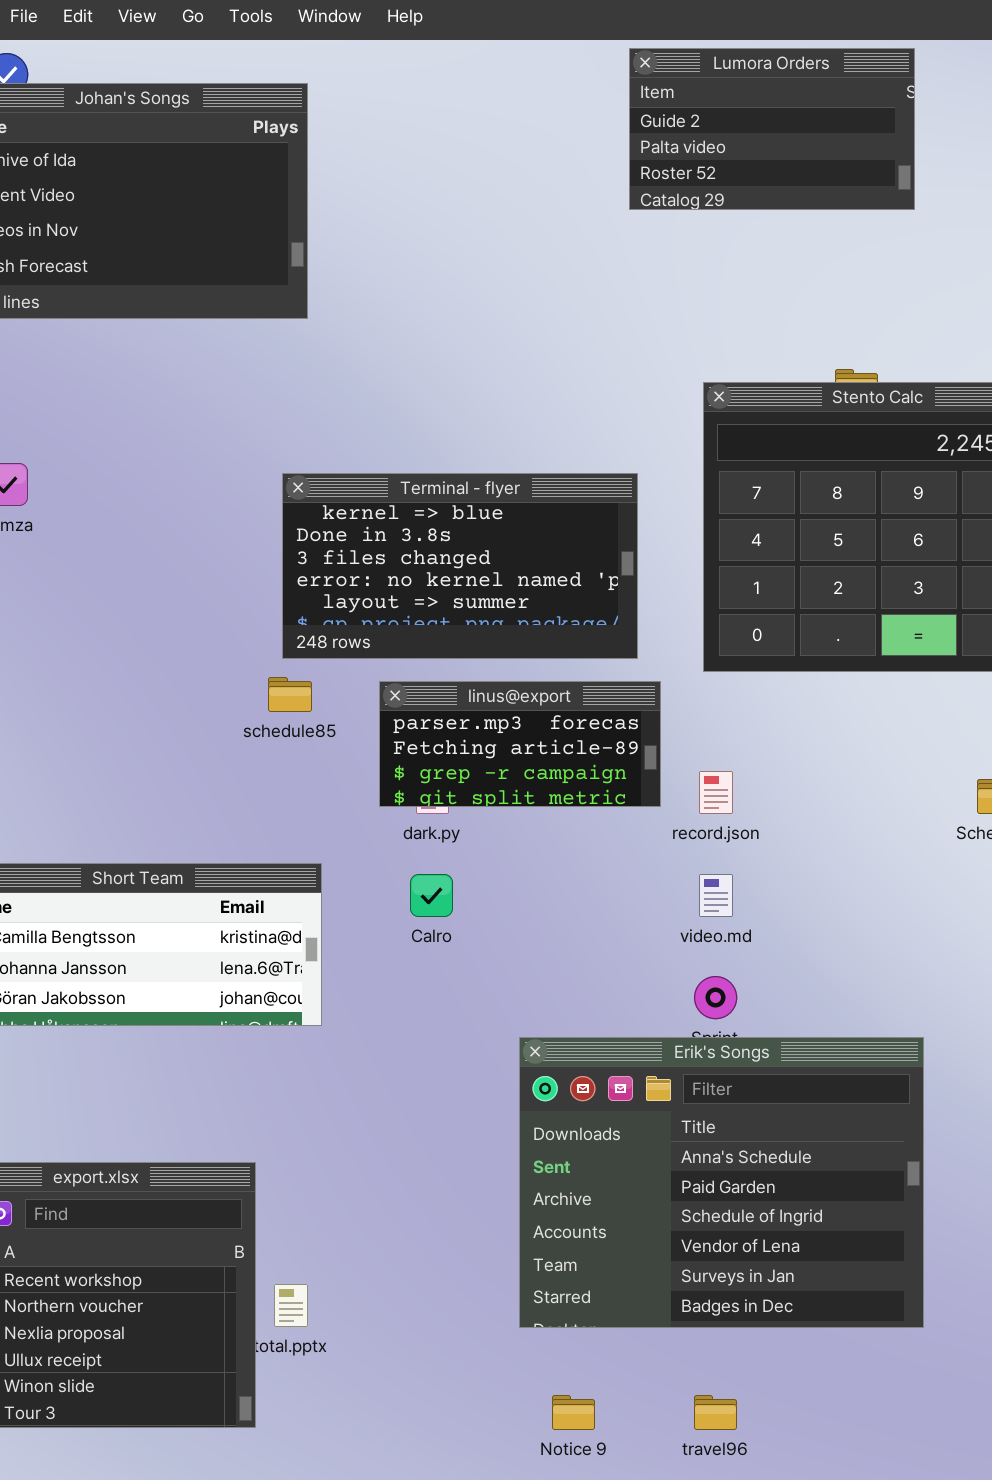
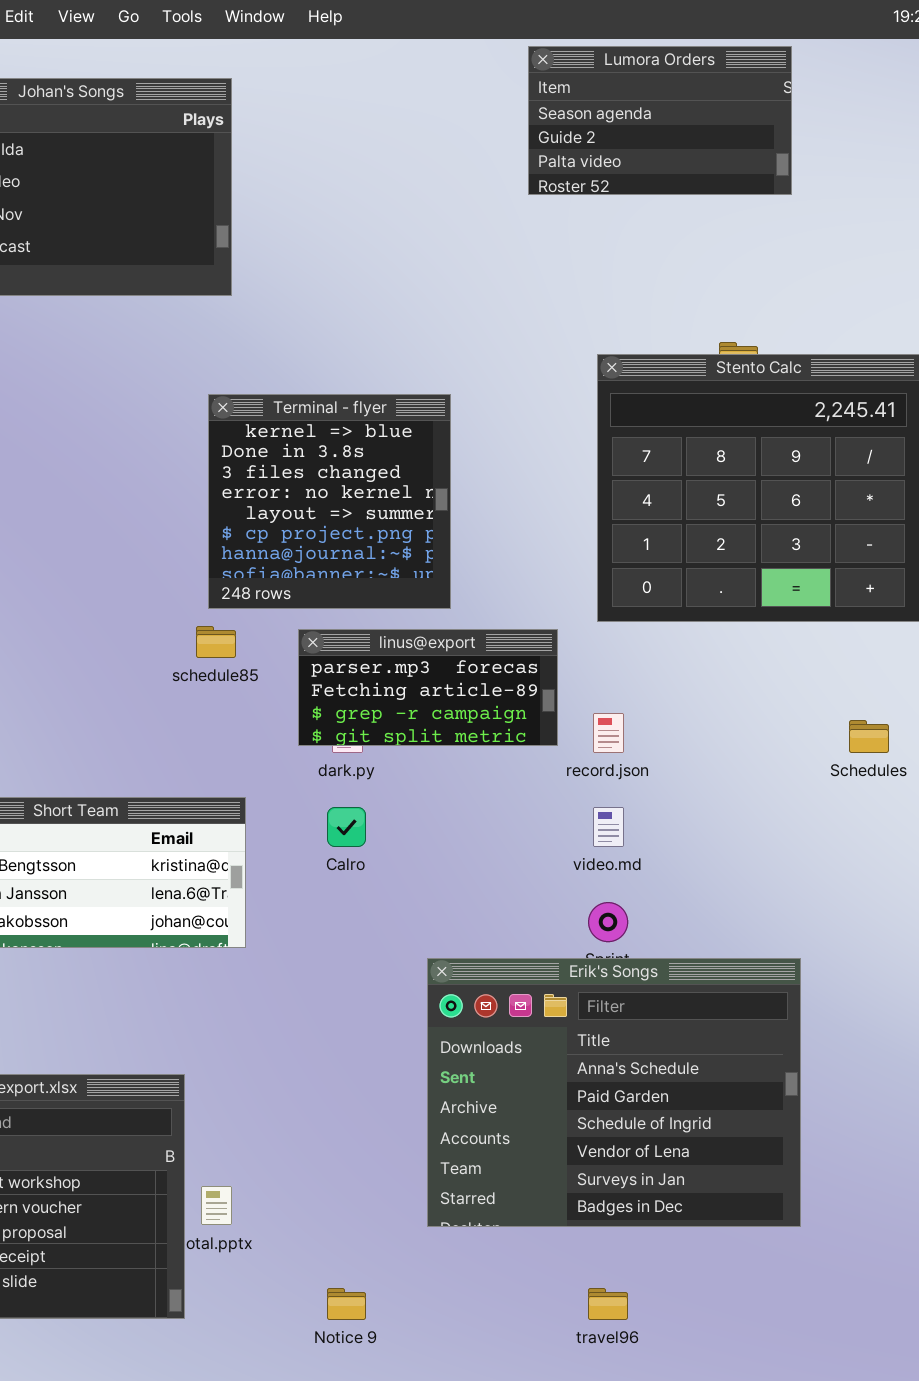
Lumora Orders: [629,48,915,210] -> [528,46,792,195], scrolled up 1 row
Terminal - flyer: [282,473,638,659] -> [208,394,451,609], resized
Notice 9: [552,1395,595,1430] -> [327,1288,366,1320], moved

